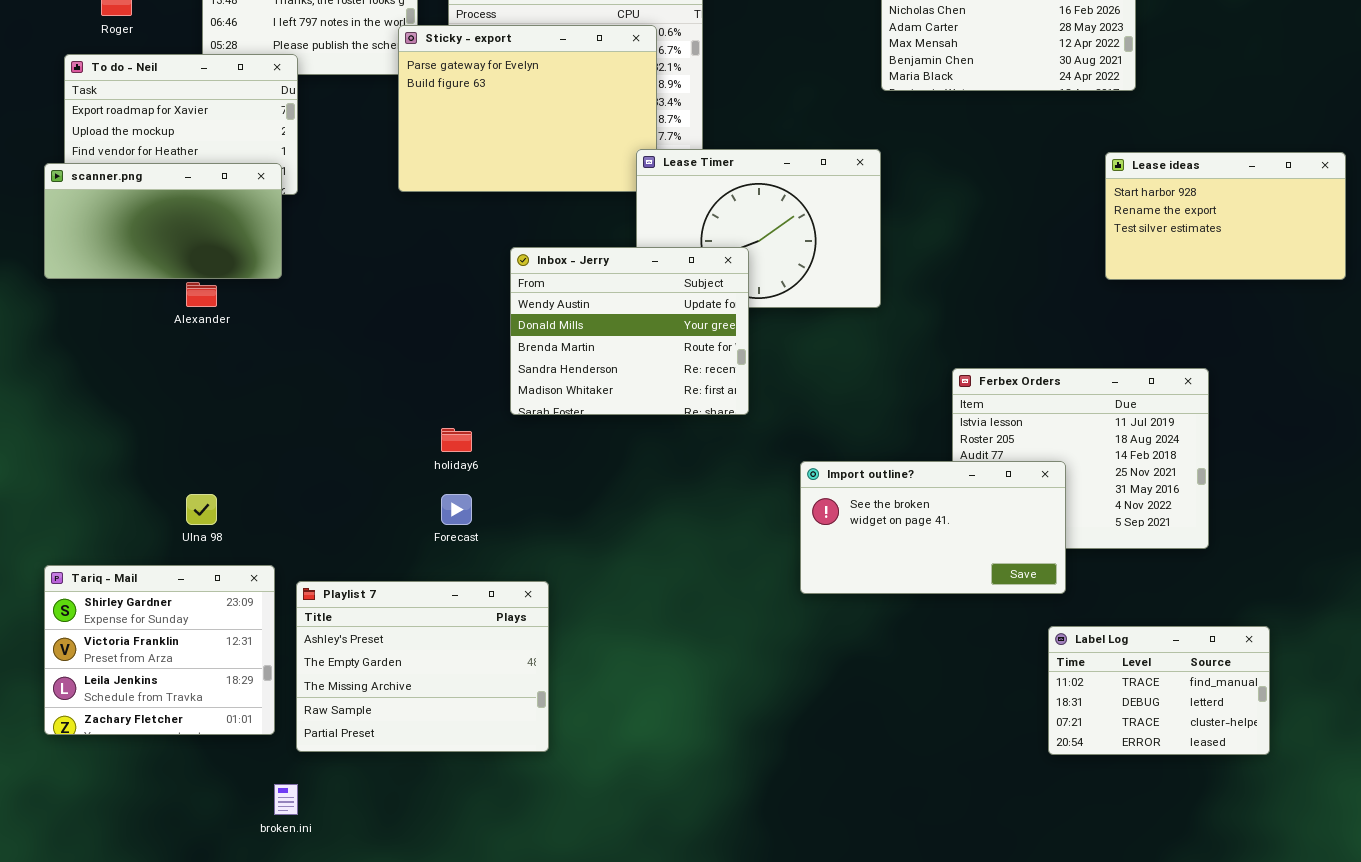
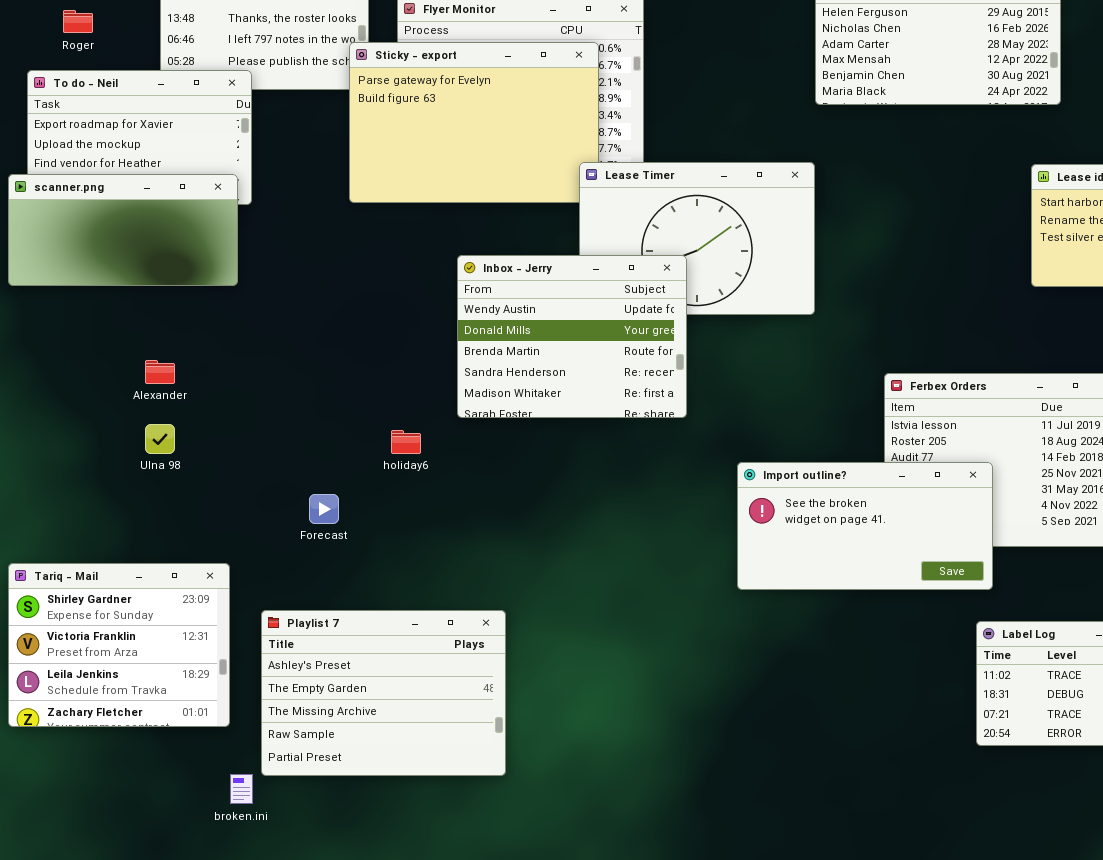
Alexander: [186,282,217,307] -> [145,360,175,384], moved
Ulna 98: [186,494,217,525] -> [145,424,175,454], moved
Forecast: [441,494,472,525] -> [309,494,339,524], moved
Playlist 7: [296,581,549,752] -> [261,610,506,776], moved

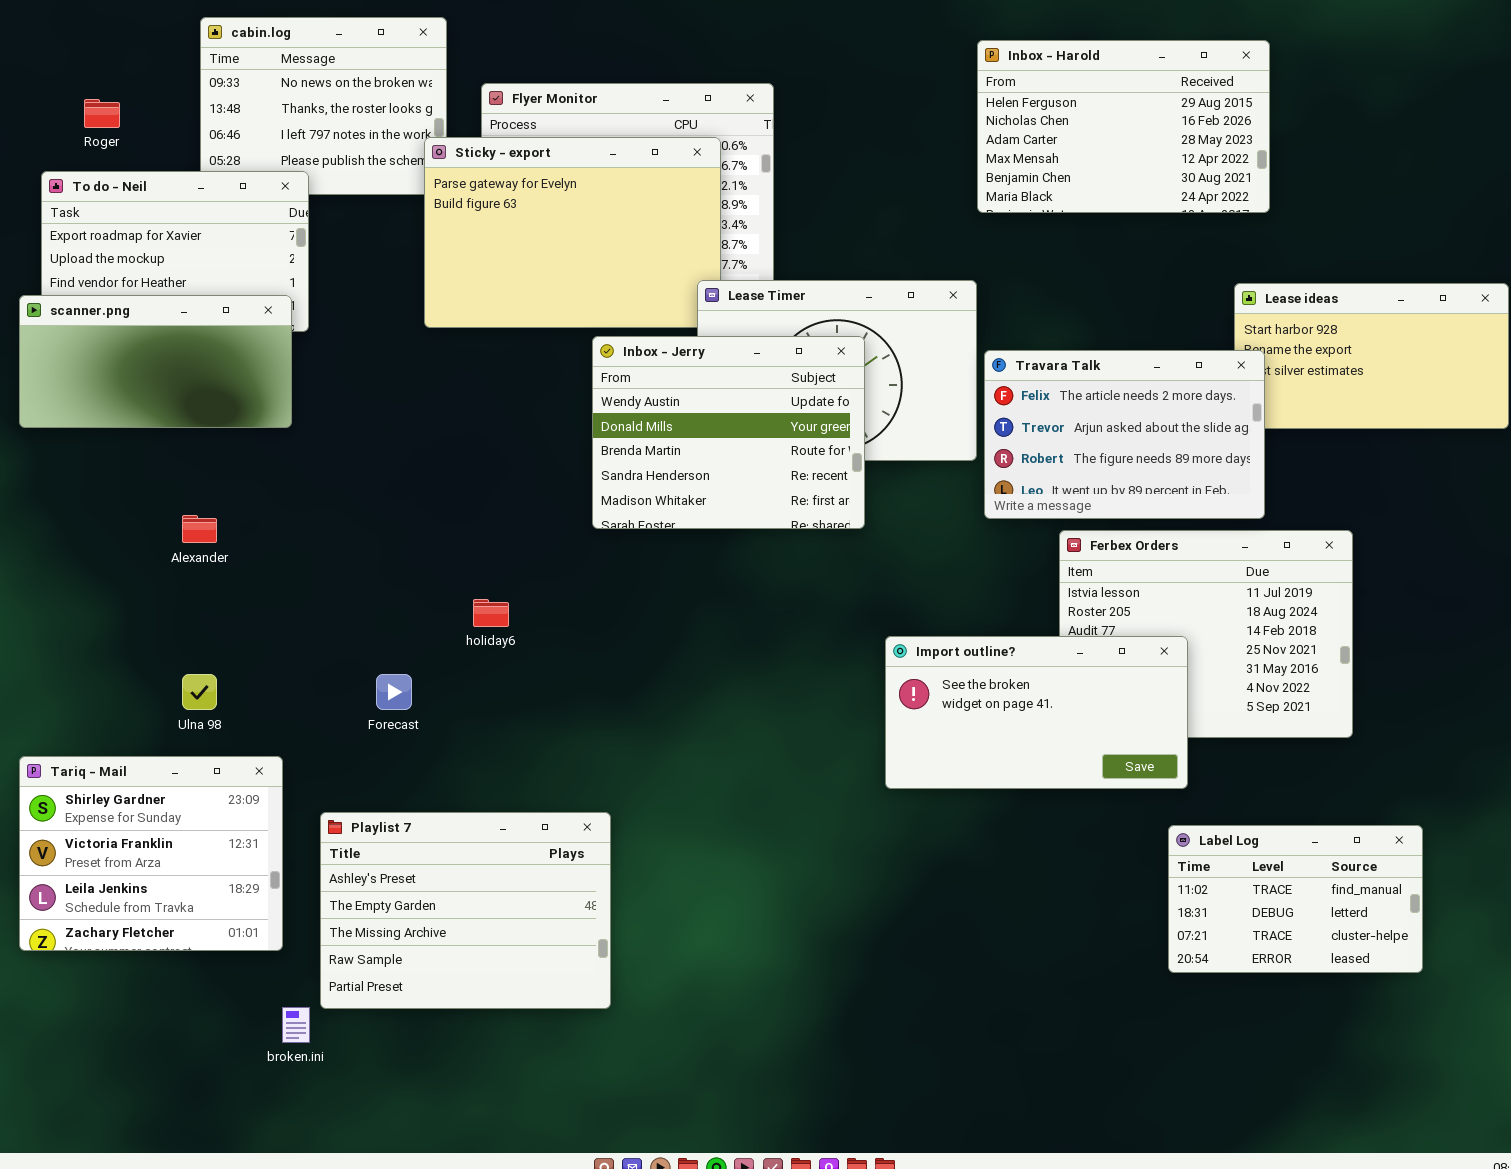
Travara Talk: none -> [984,350,1265,519], opened
Inbox - Jerry: [457,255,687,418] -> [592,336,865,529], moved
Ulna 98: [145,424,175,454] -> [182,674,217,710], moved

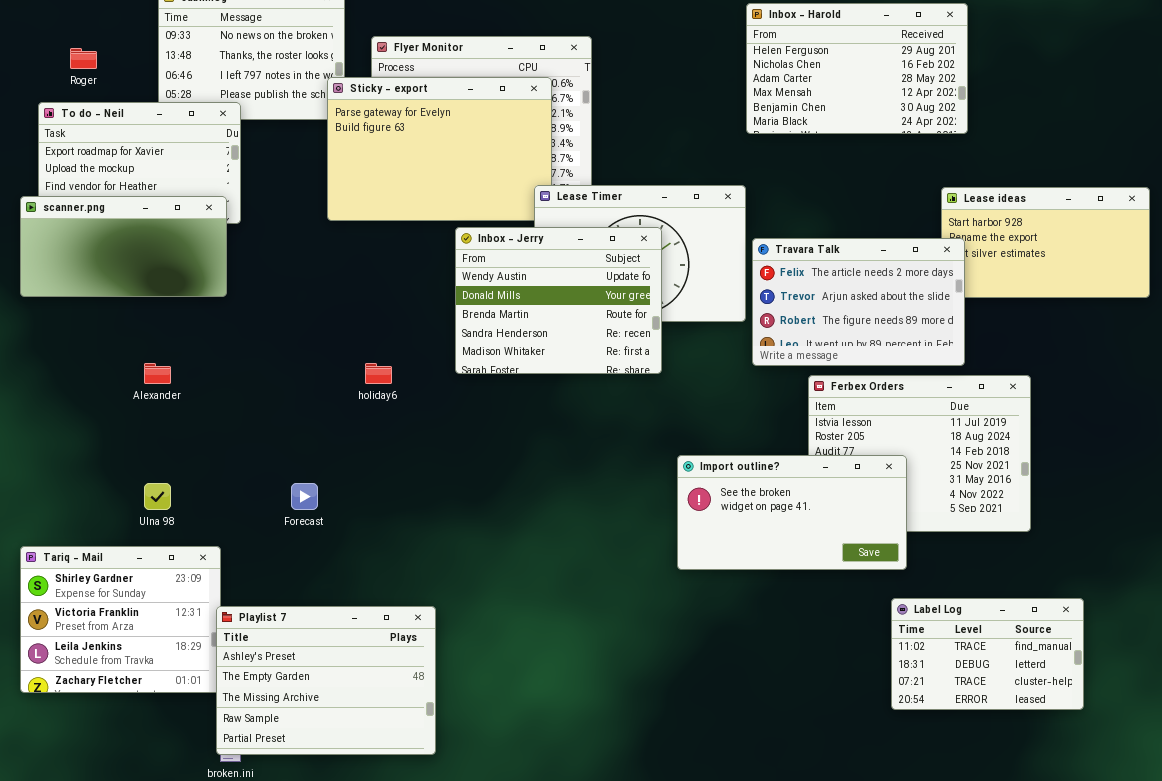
holiday6: [473,599,509,627] -> [365,363,392,384], moved
Playlist 7: [320,812,611,1009] -> [216,606,436,755], moved

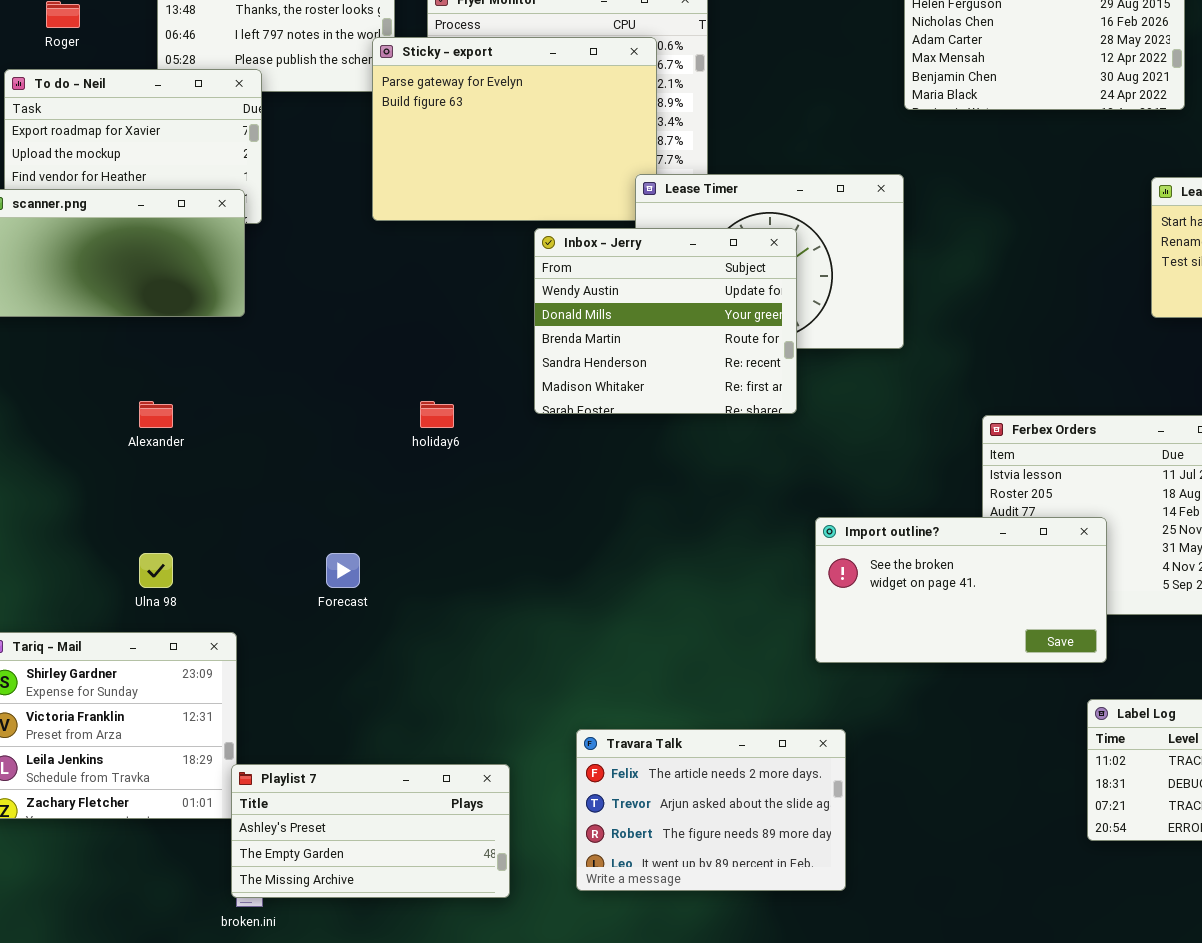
Travara Talk: [752,238,965,366] -> [576,729,846,891], moved
Playlist 7: [216,606,436,755] -> [231,764,510,898], resized

